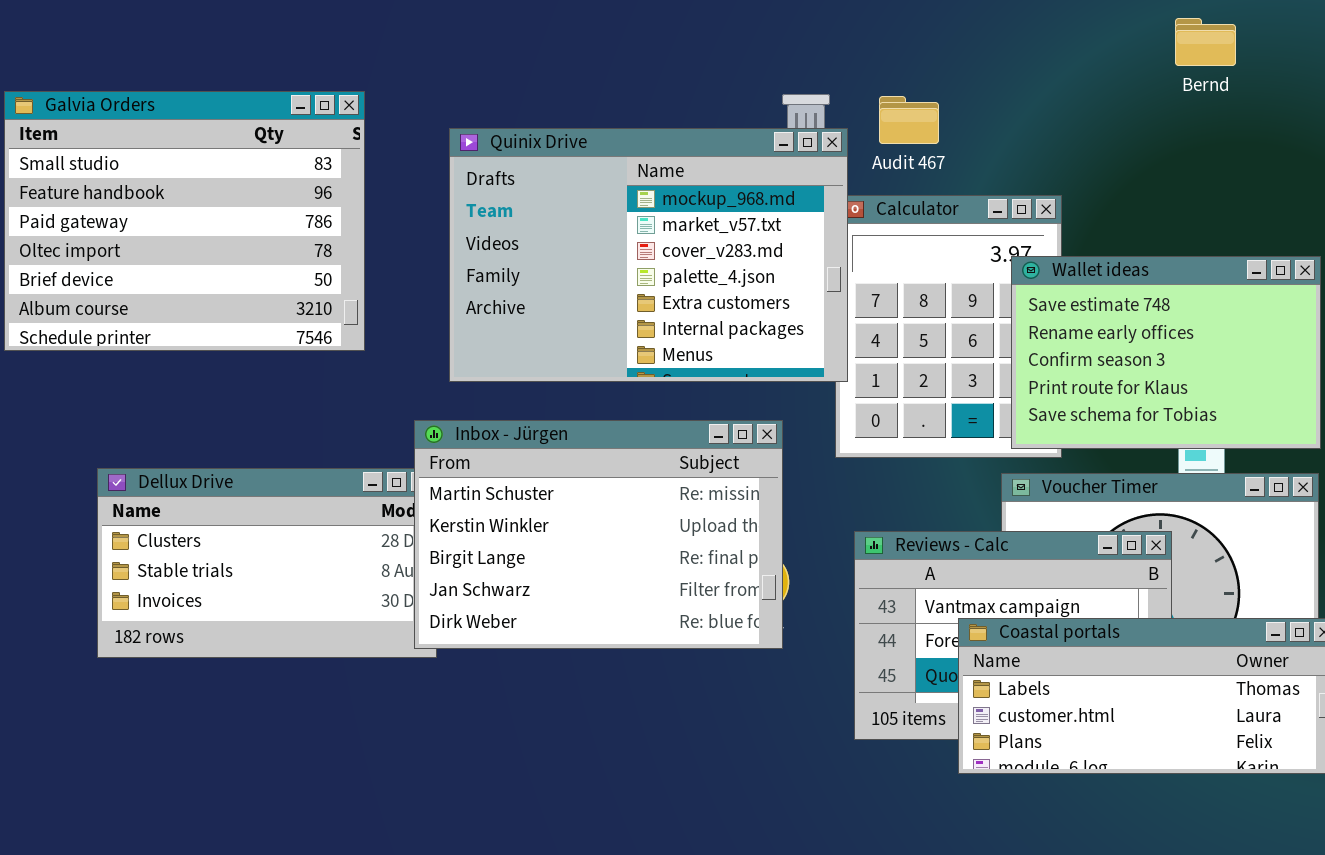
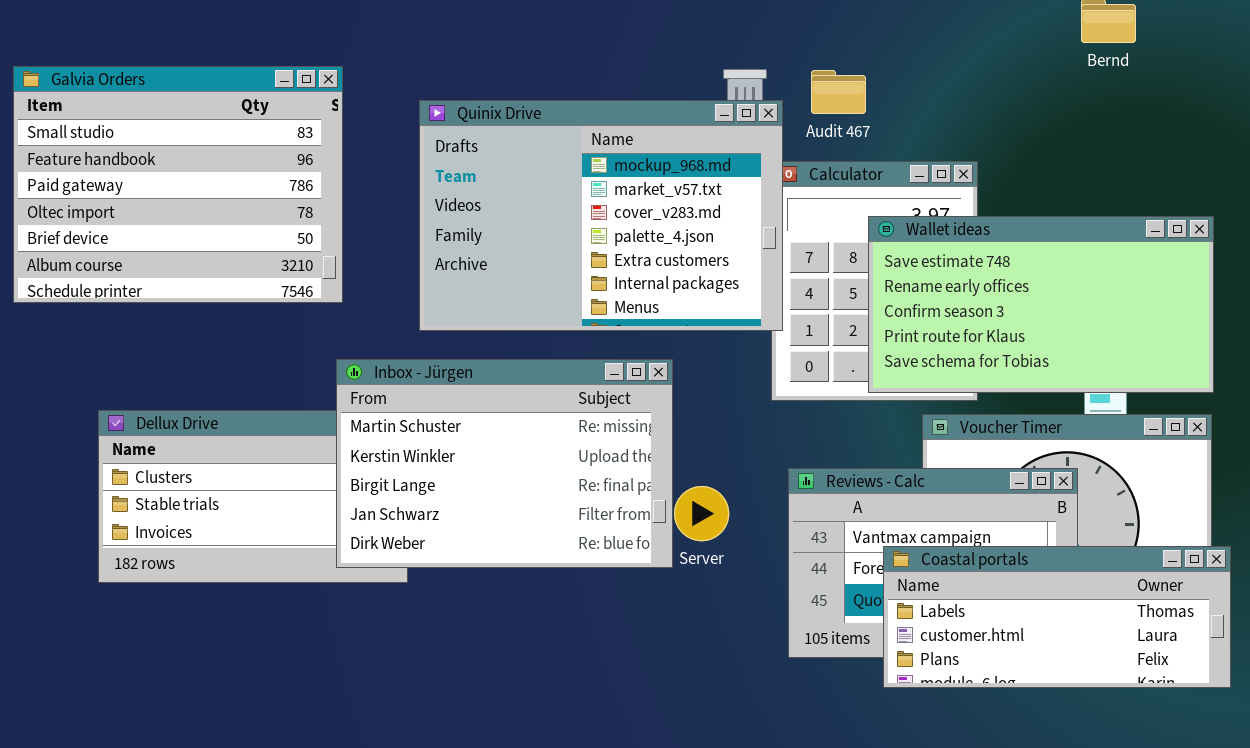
Wallet ideas: [1011,256,1321,449] -> [868,216,1214,393], resized
Inbox - Jürgen: [414,420,783,649] -> [336,359,673,568], moved

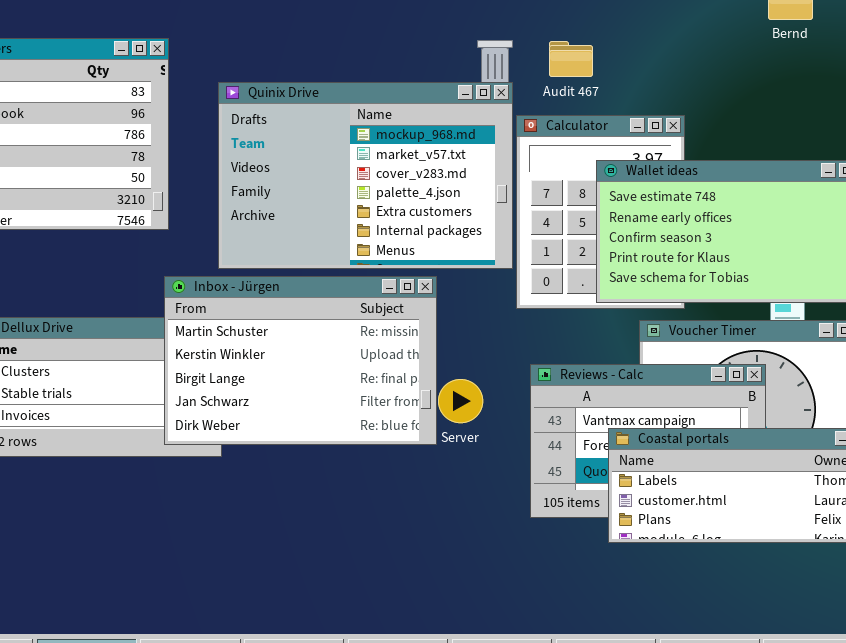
Quinix Drive: [419,100,783,331] -> [218,82,513,269], moved

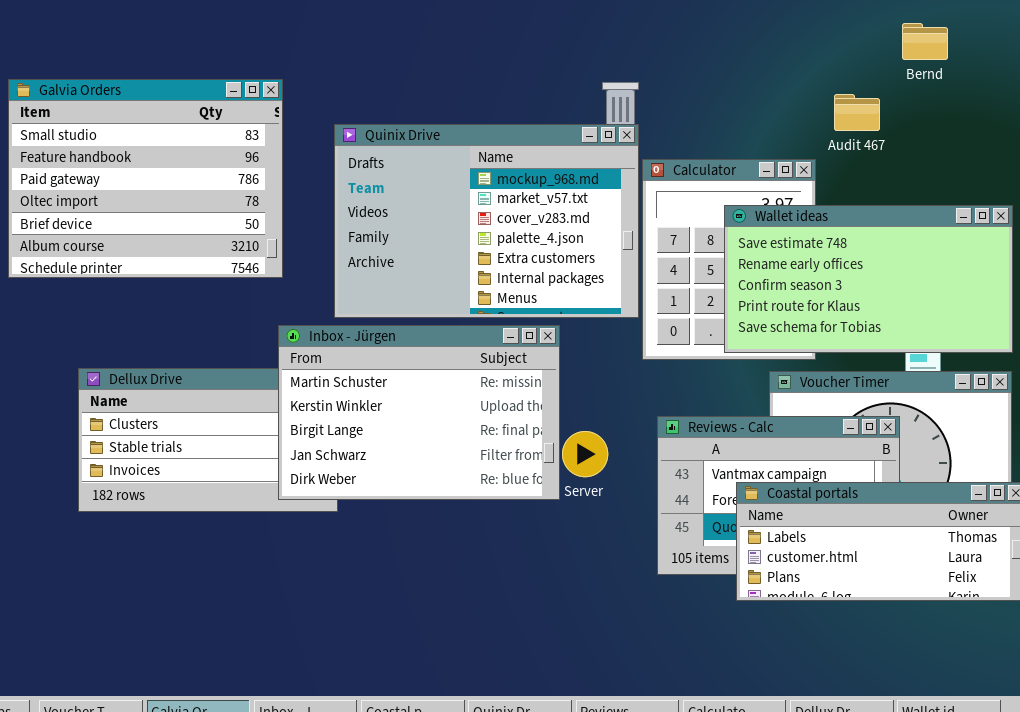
Audit 467: [549,41,593,77] -> [834,94,880,131], moved

